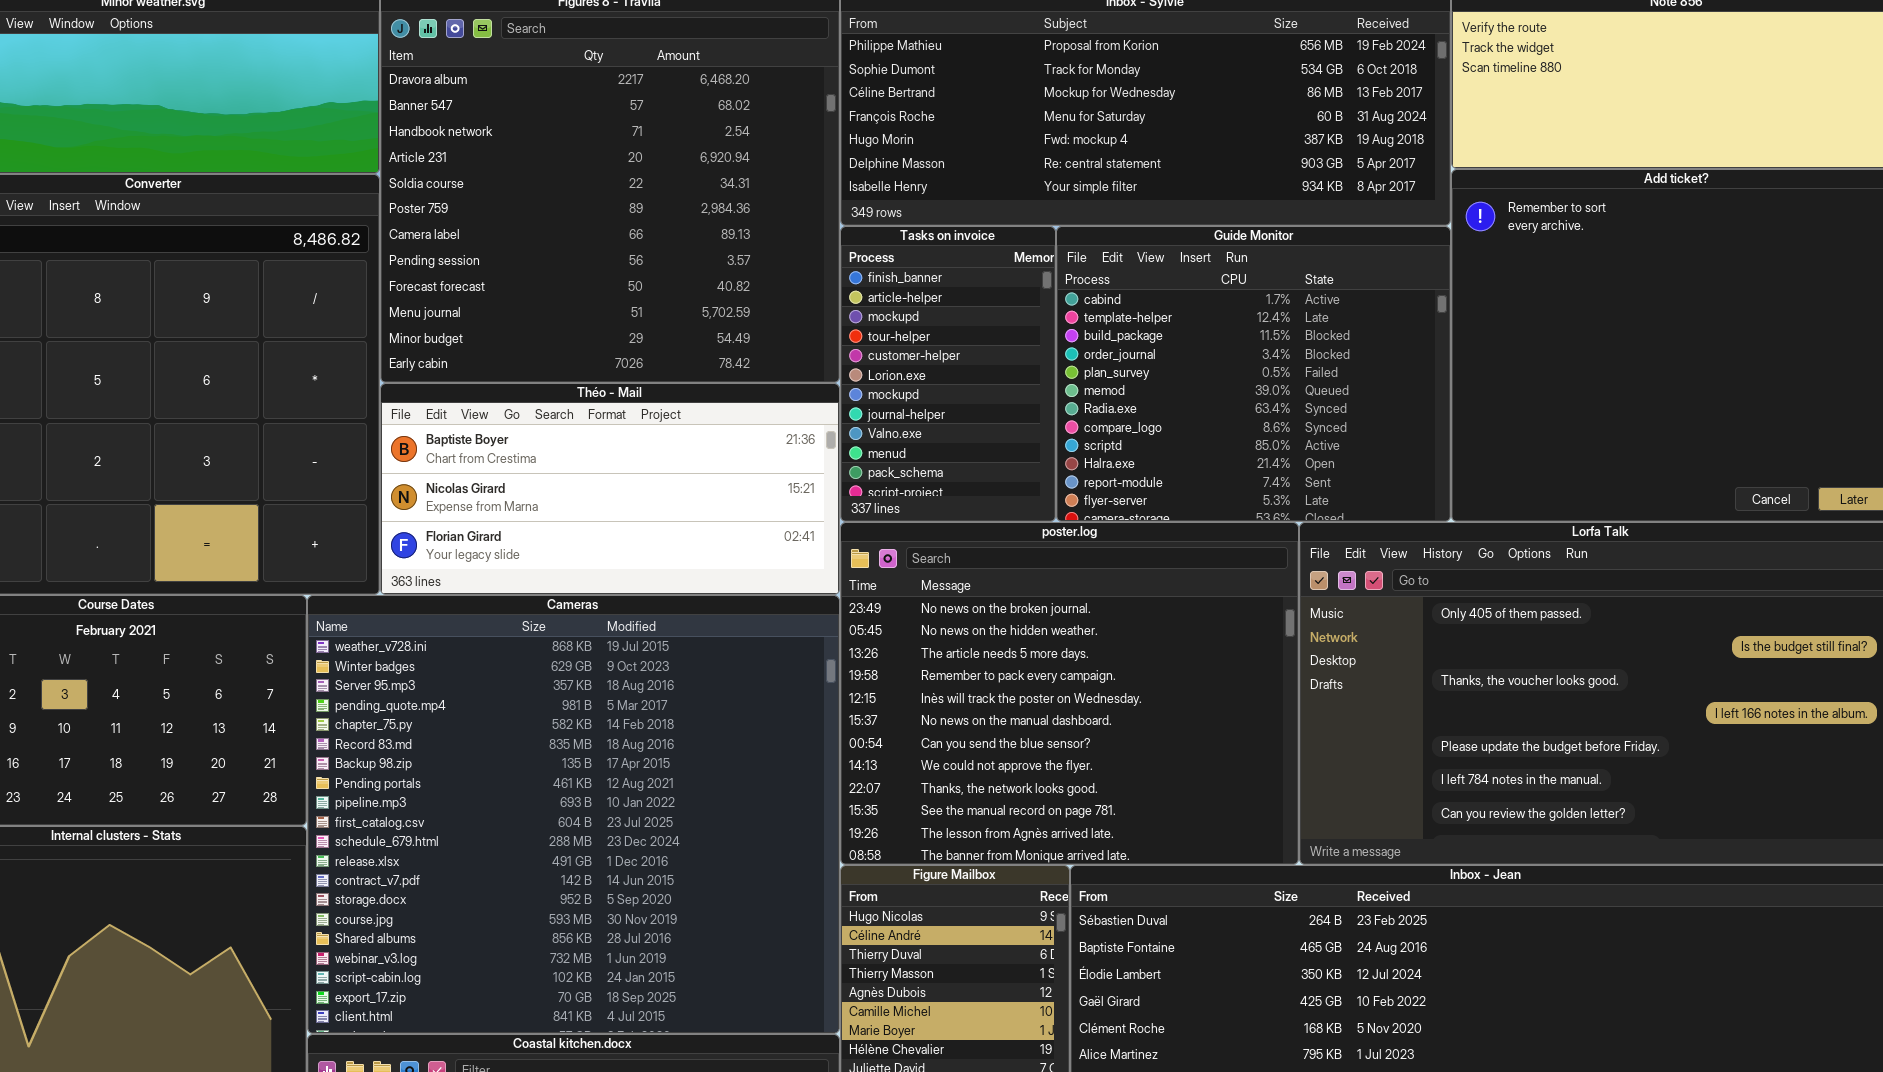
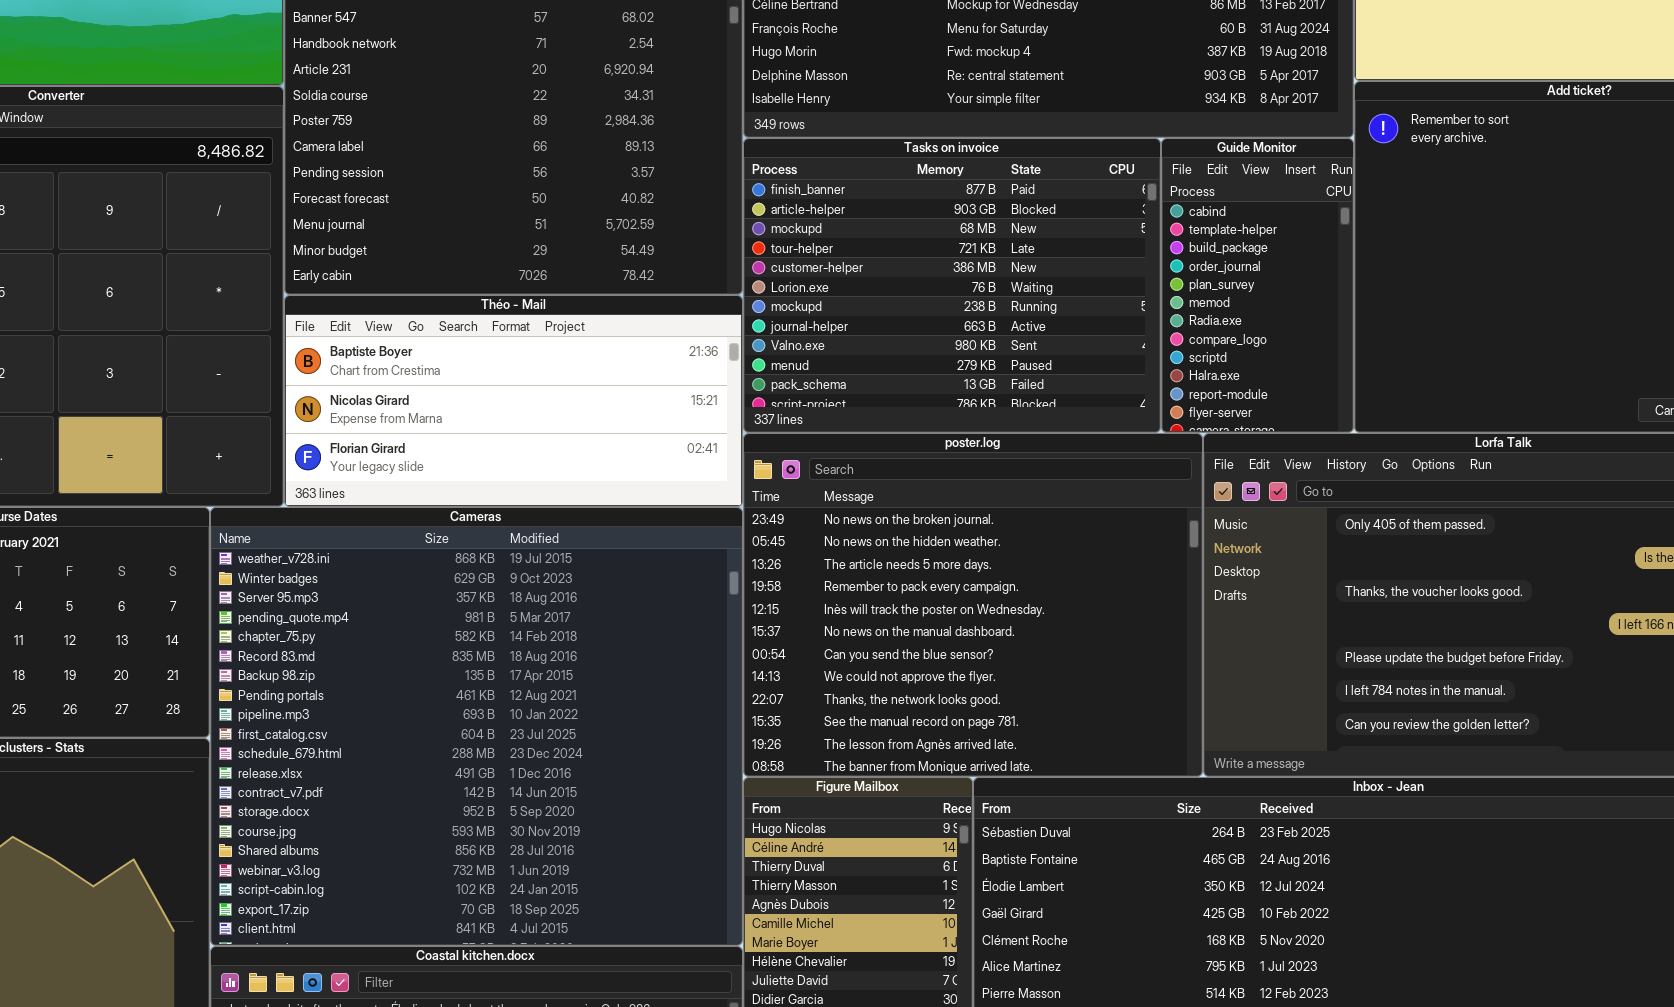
Tasks on invoice: [840,226,1056,522] -> [743,138,1161,433], resized
Guide Monitor: [1056,226,1451,522] -> [1161,138,1354,433], resized

